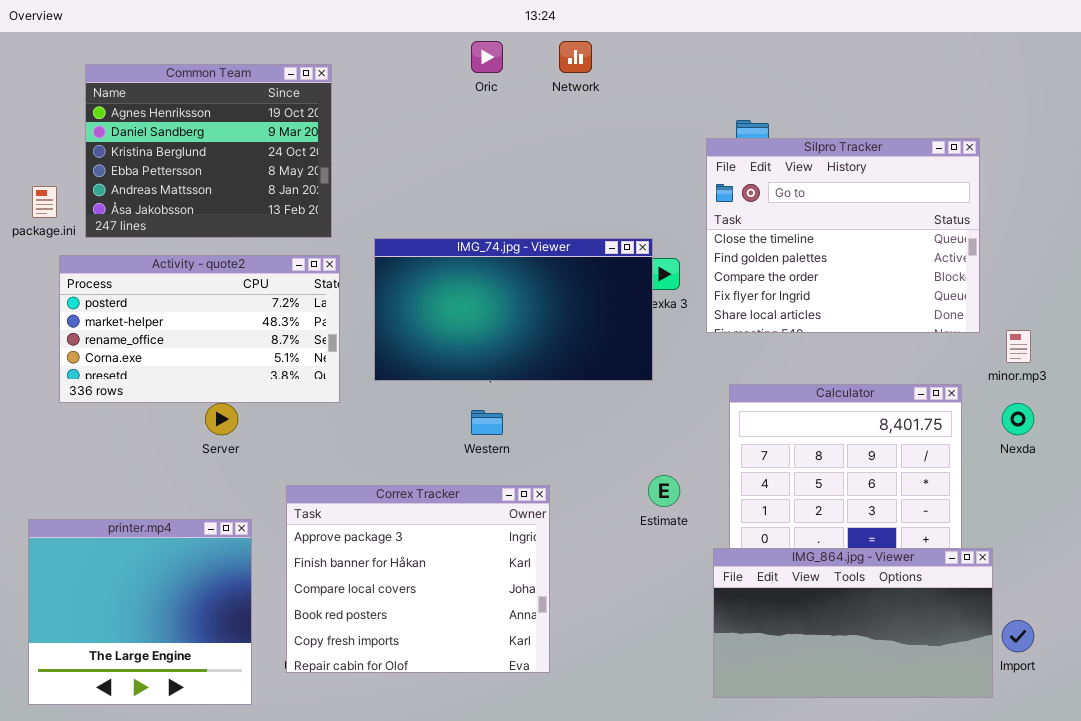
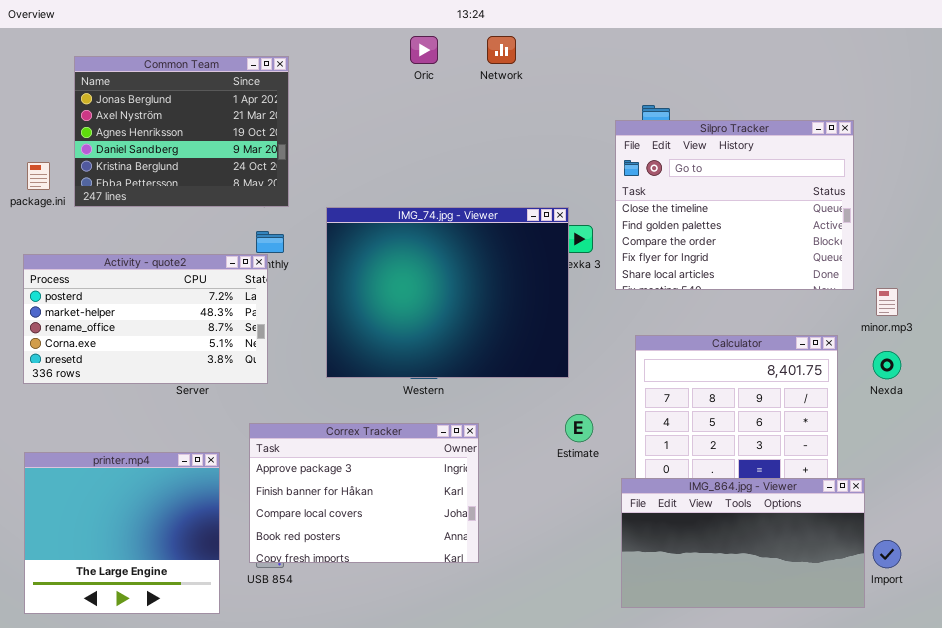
Common Team: [85,64,332,238] -> [74,56,289,207], scrolled up 2 rows
IMG_74.jpg - Viewer: [374,238,653,381] -> [326,207,569,378], resized
Activity - quote2: [59,255,340,403] -> [23,254,268,384], moved
Correx Tracker: [286,485,550,673] -> [249,423,479,563], resized

